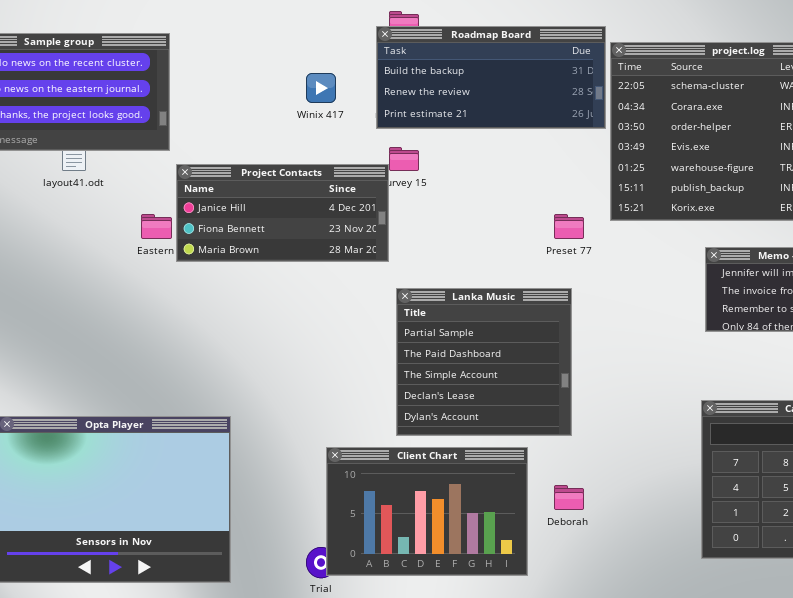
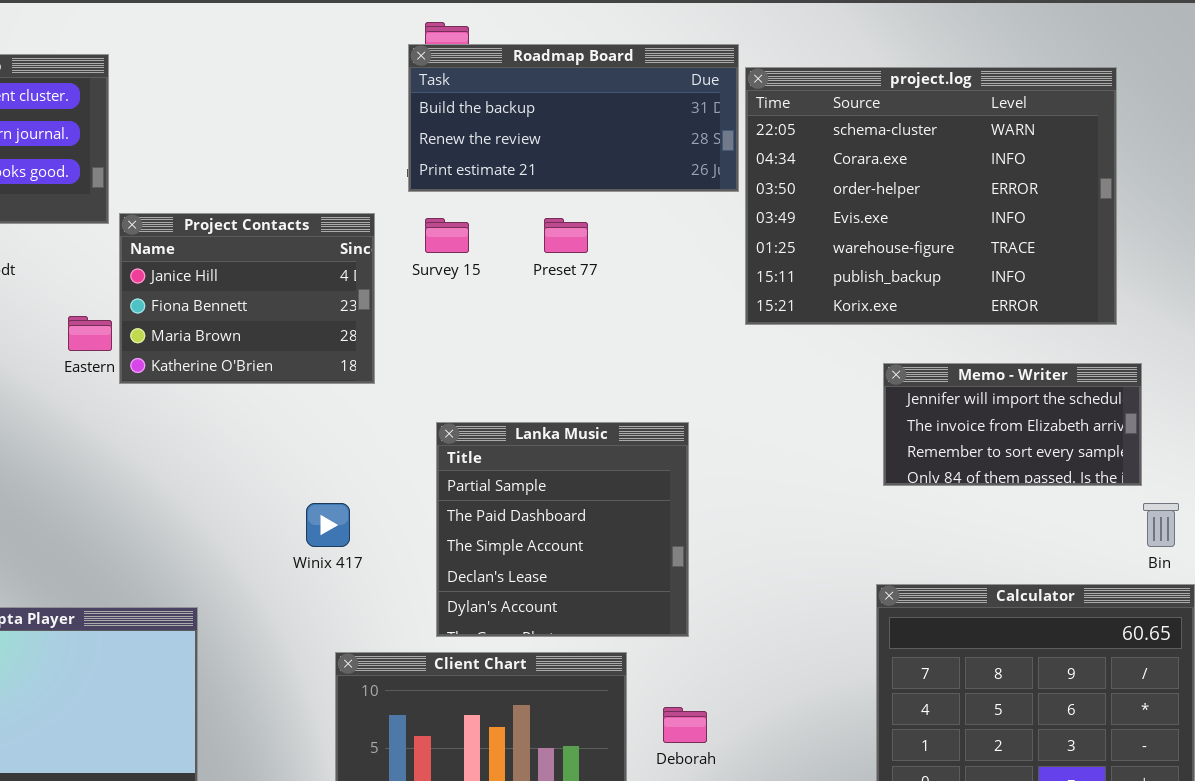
Winix 417: [306,73,336,103] -> [306,503,350,547], moved
Project Contacts: [176,164,389,262] -> [119,213,375,384], resized
Preset 77: [554,214,584,239] -> [544,218,588,253], moved

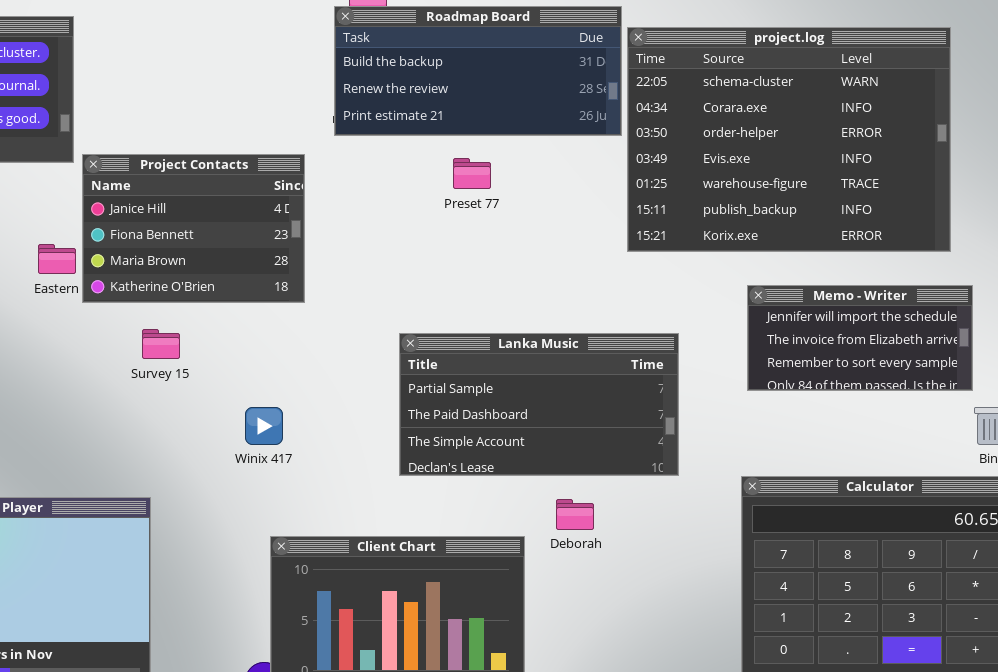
Survey 15: [425,218,469,253] -> [142,329,180,359], moved
Lanka Music: [436,422,689,637] -> [399,333,679,476], moved, resized
Deborah: [663,707,707,743] -> [556,499,594,530], moved

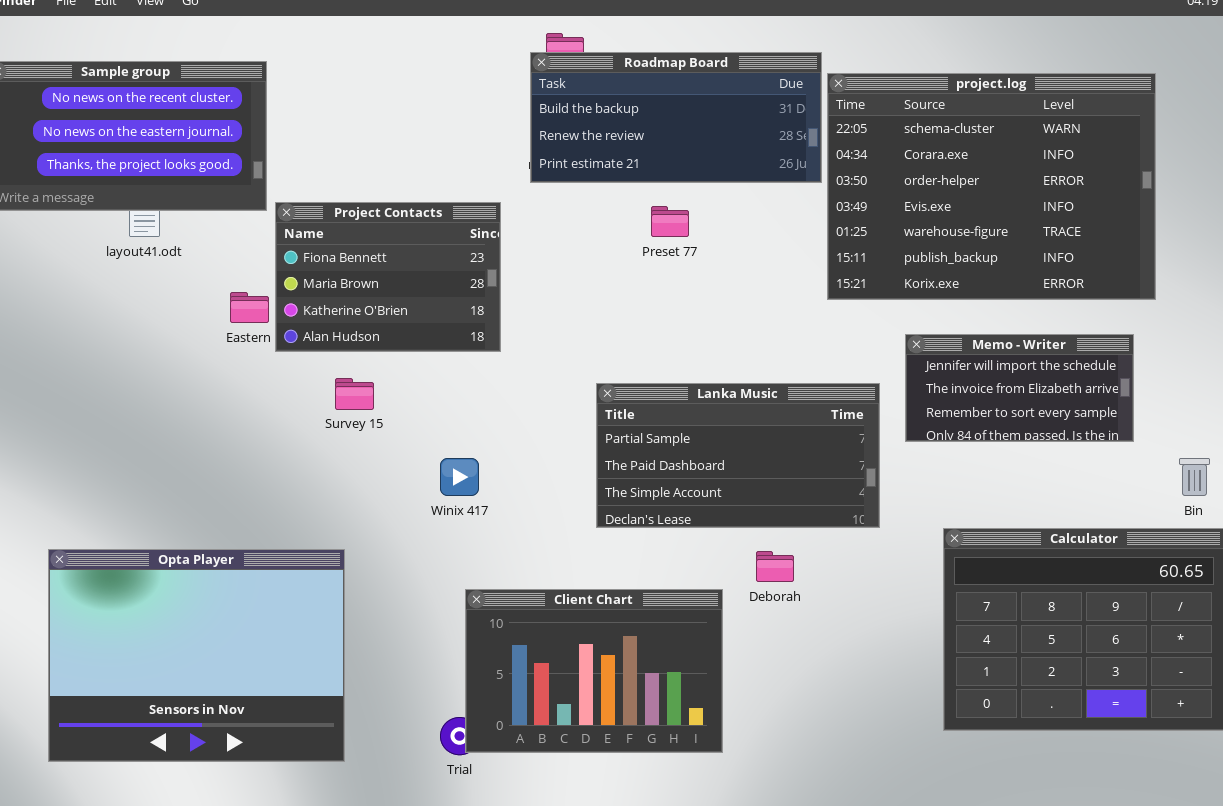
Project Contacts: [82,154,305,303] -> [275,202,501,352], scrolled down 1 row
Memo - Writer: [747,285,973,391] -> [905,334,1134,442], moved

